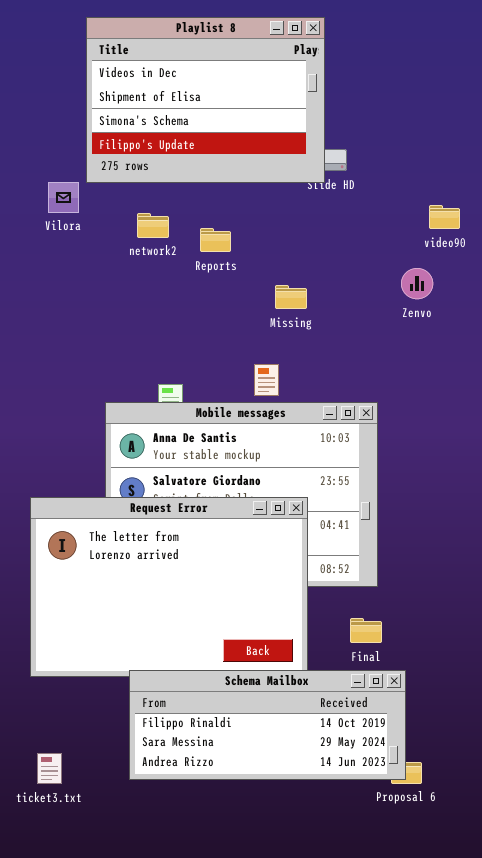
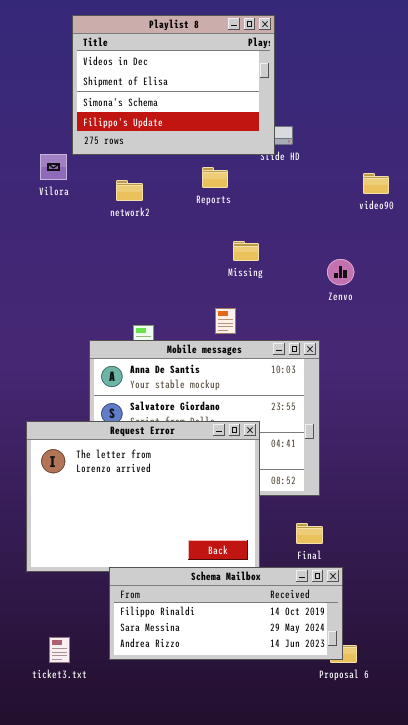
Reports: [200,228,231,252] -> [202,167,228,188], moved
Zenvo: [401,268,433,299] -> [327,259,354,285], moved
ticket3.txt: [37,753,62,784] -> [49,637,70,663], moved

